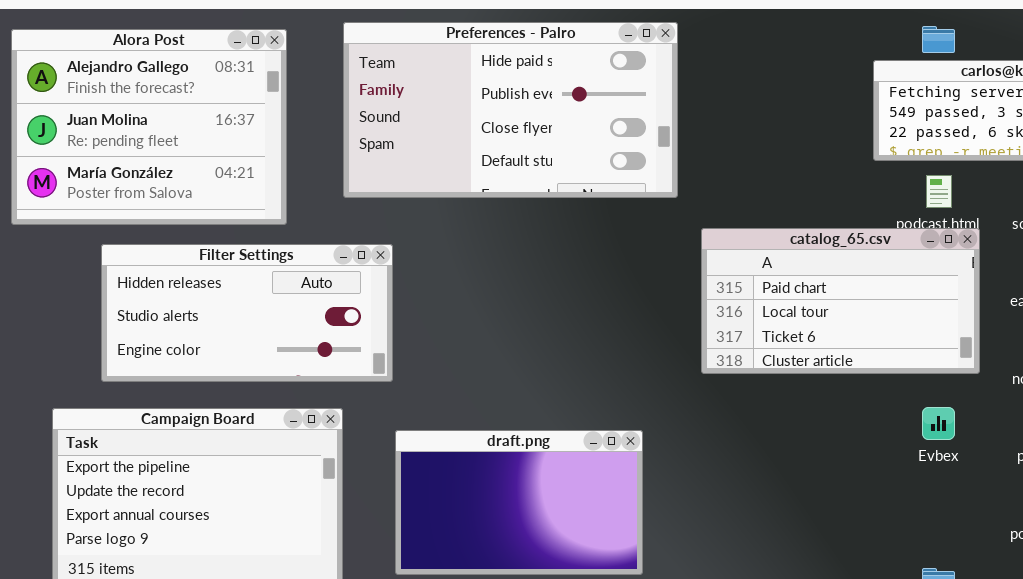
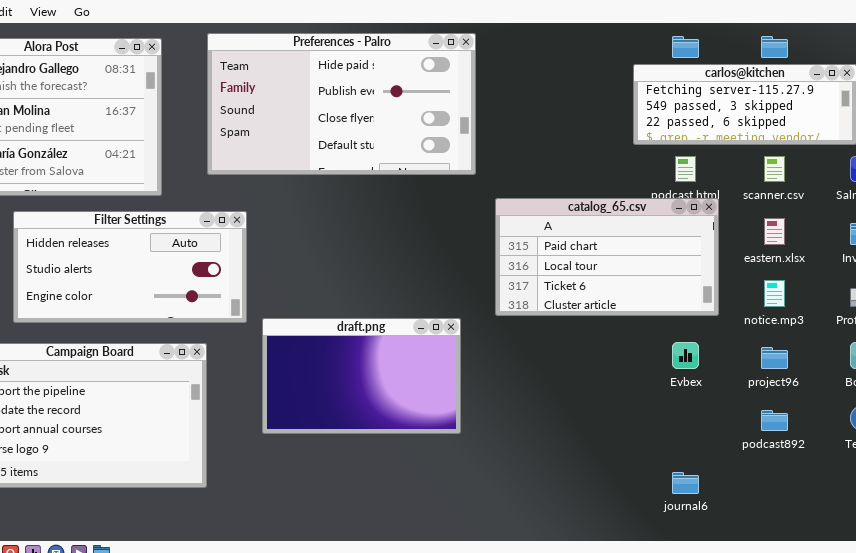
draft.png: [395,430,643,575] -> [262,318,461,434], moved

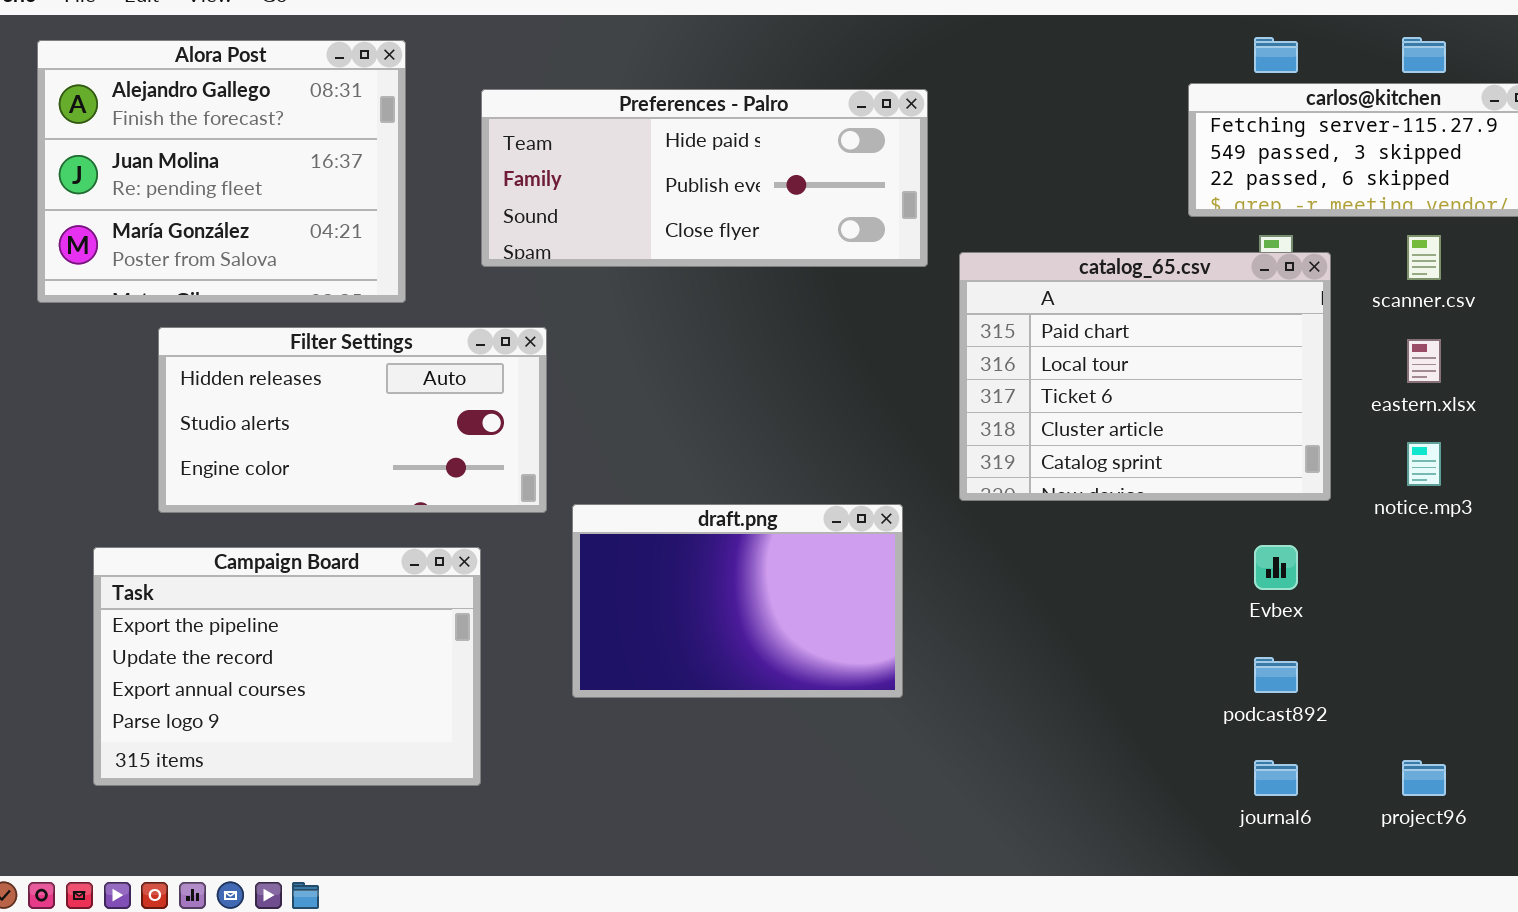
Preferences - Palro: [207,33,476,175] -> [481,89,928,267], resized
catalog_65.csv: [495,198,719,316] -> [959,252,1331,501], resized
project96: [761,347,788,369] -> [1402,760,1446,796], moved
podcast892: [761,410,788,431] -> [1254,657,1298,693], moved

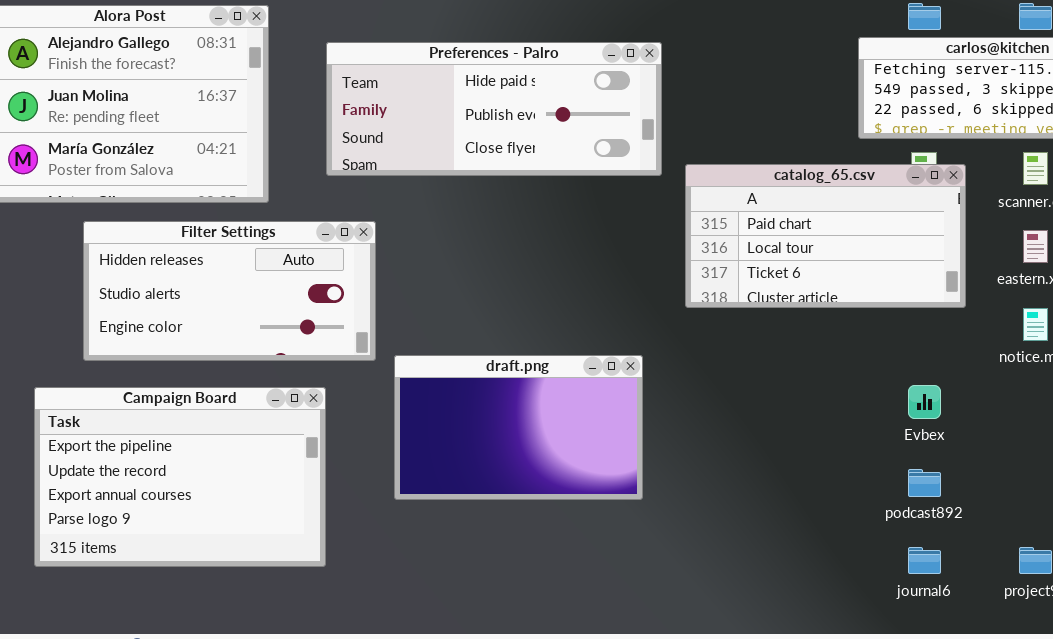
catalog_65.csv: [959,252,1331,501] -> [685,164,966,308], resized

